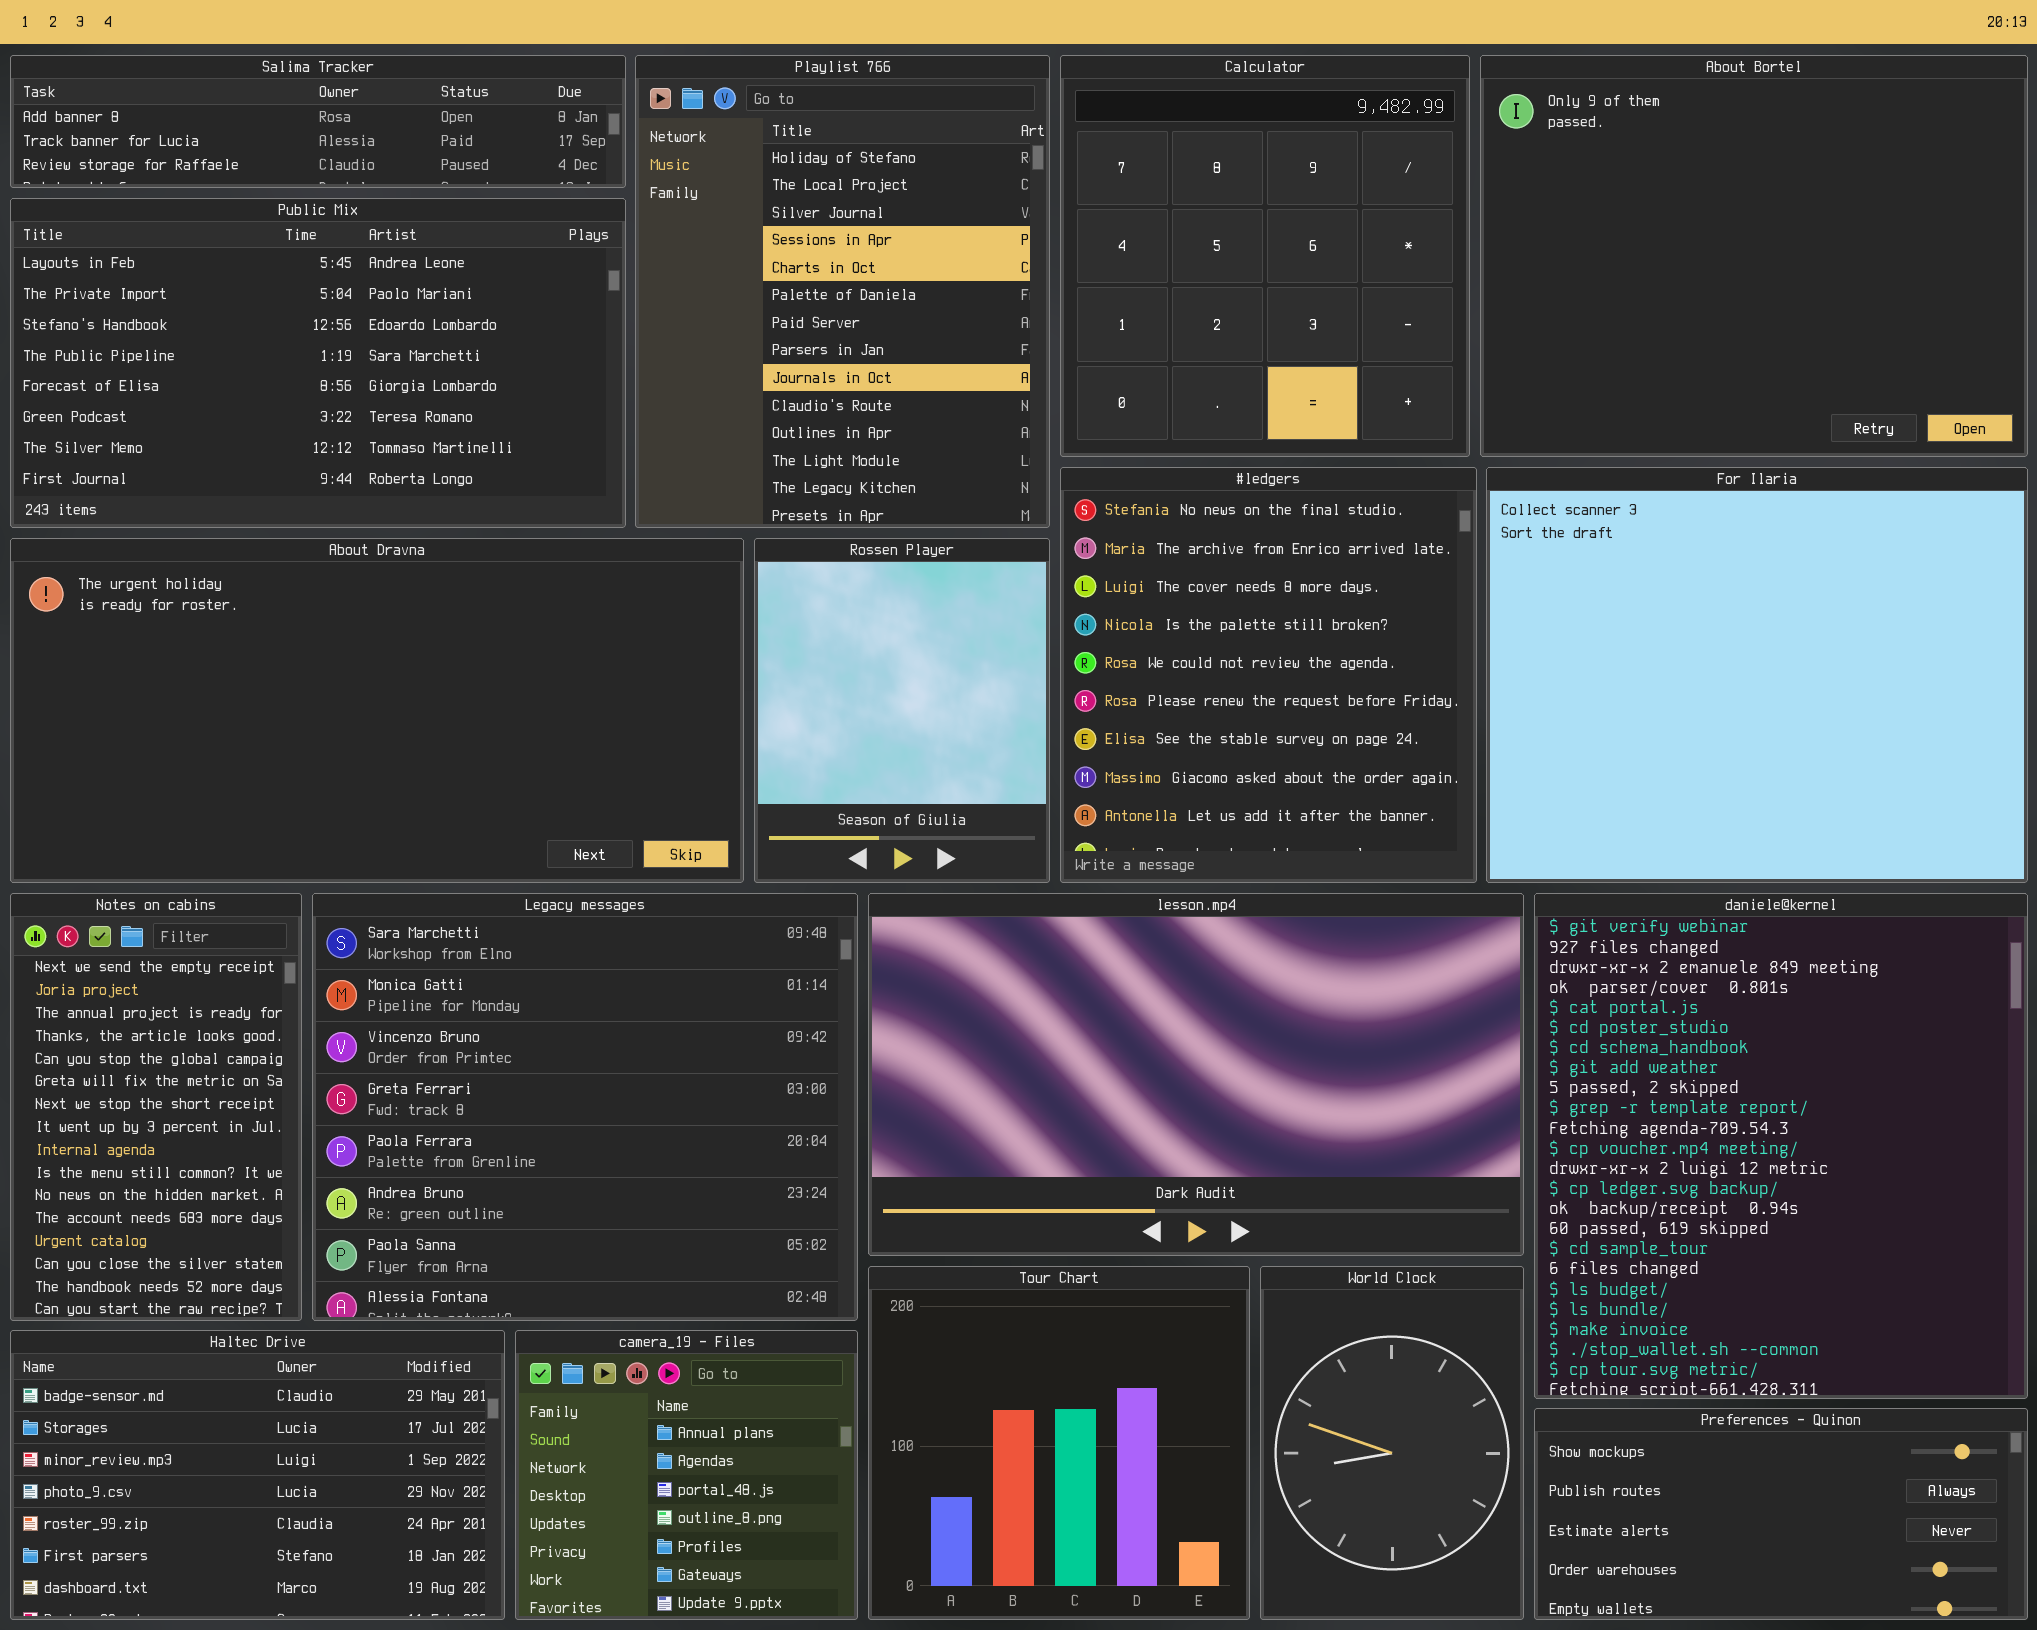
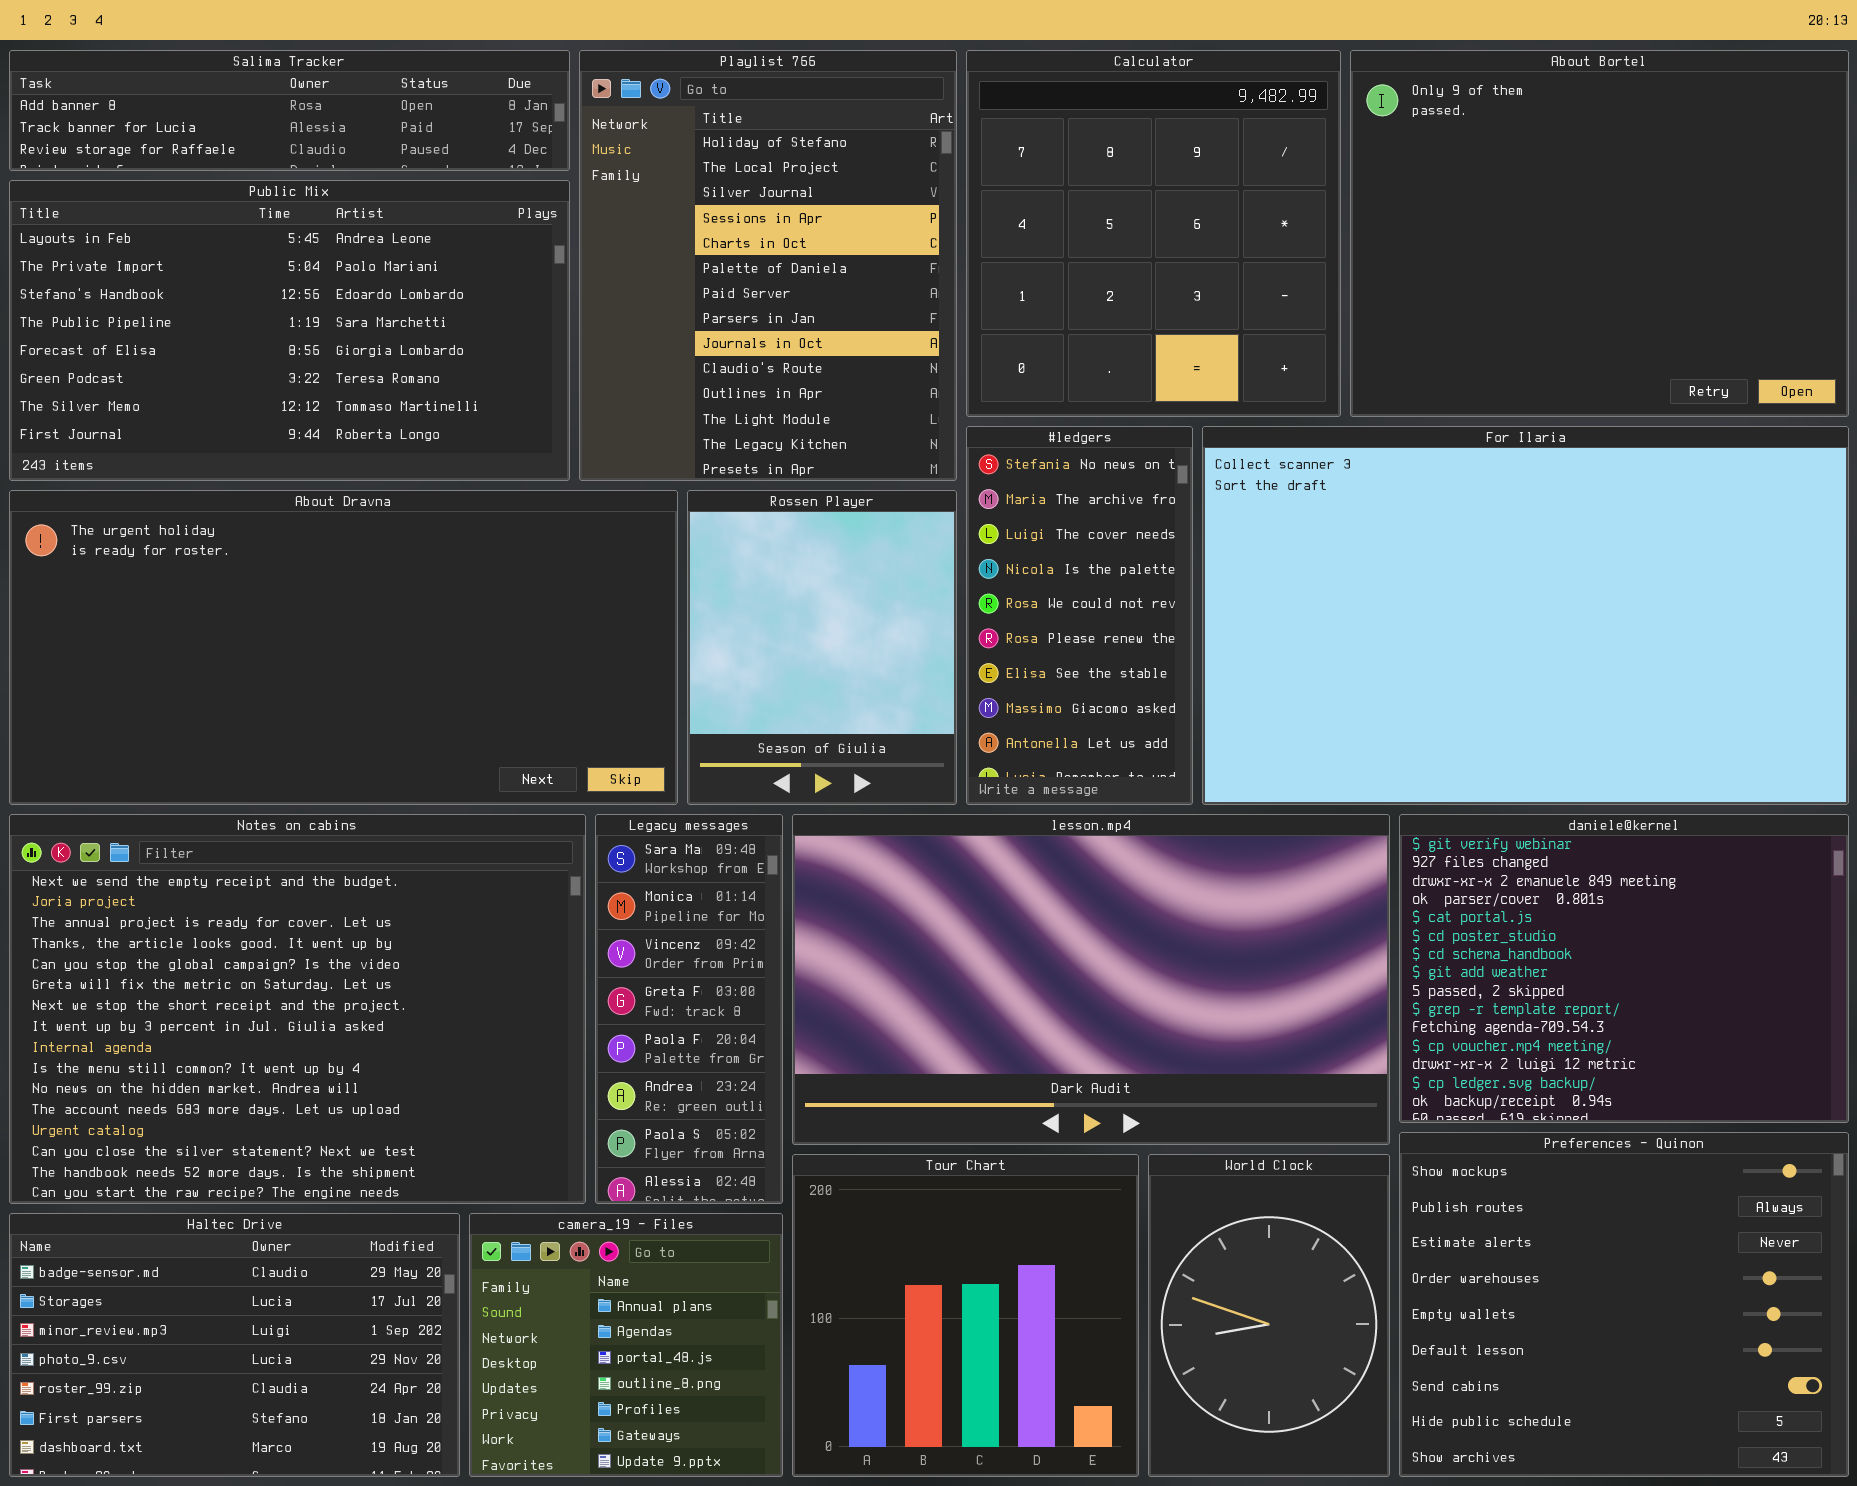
#ledgers: [1060,467,1477,883] -> [966,426,1193,805], resized
For Ilaria: [1486,467,2028,883] -> [1202,426,1849,805], resized
Notes on cabins: [10,893,302,1321] -> [9,814,586,1204], resized
Legacy messages: [312,893,858,1321] -> [595,814,783,1204], resized
daniele@kernel: [1534,893,2028,1399] -> [1399,814,1849,1123], resized
Preferences - Quinon: [1534,1408,2028,1620] -> [1399,1132,1849,1477], resized

